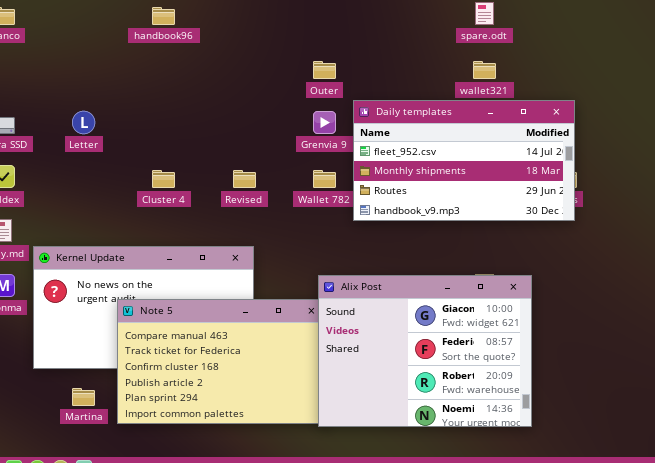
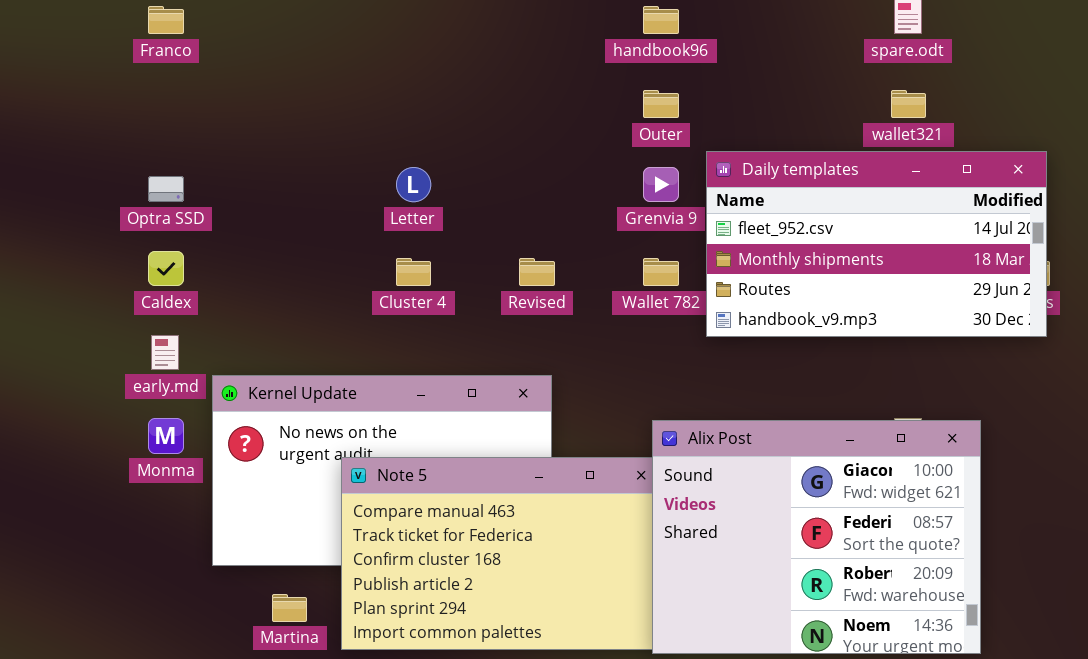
handbook96: [152,7,175,25] -> [643,6,679,34], moved
Letter: [72,111,95,134] -> [396,167,431,202], moved

